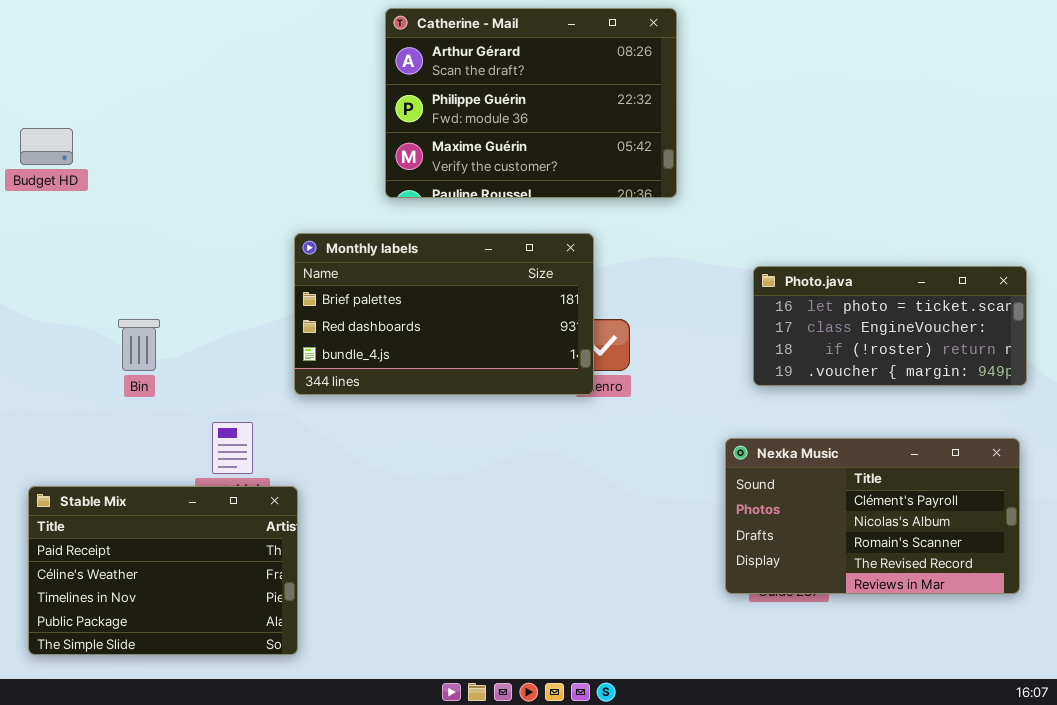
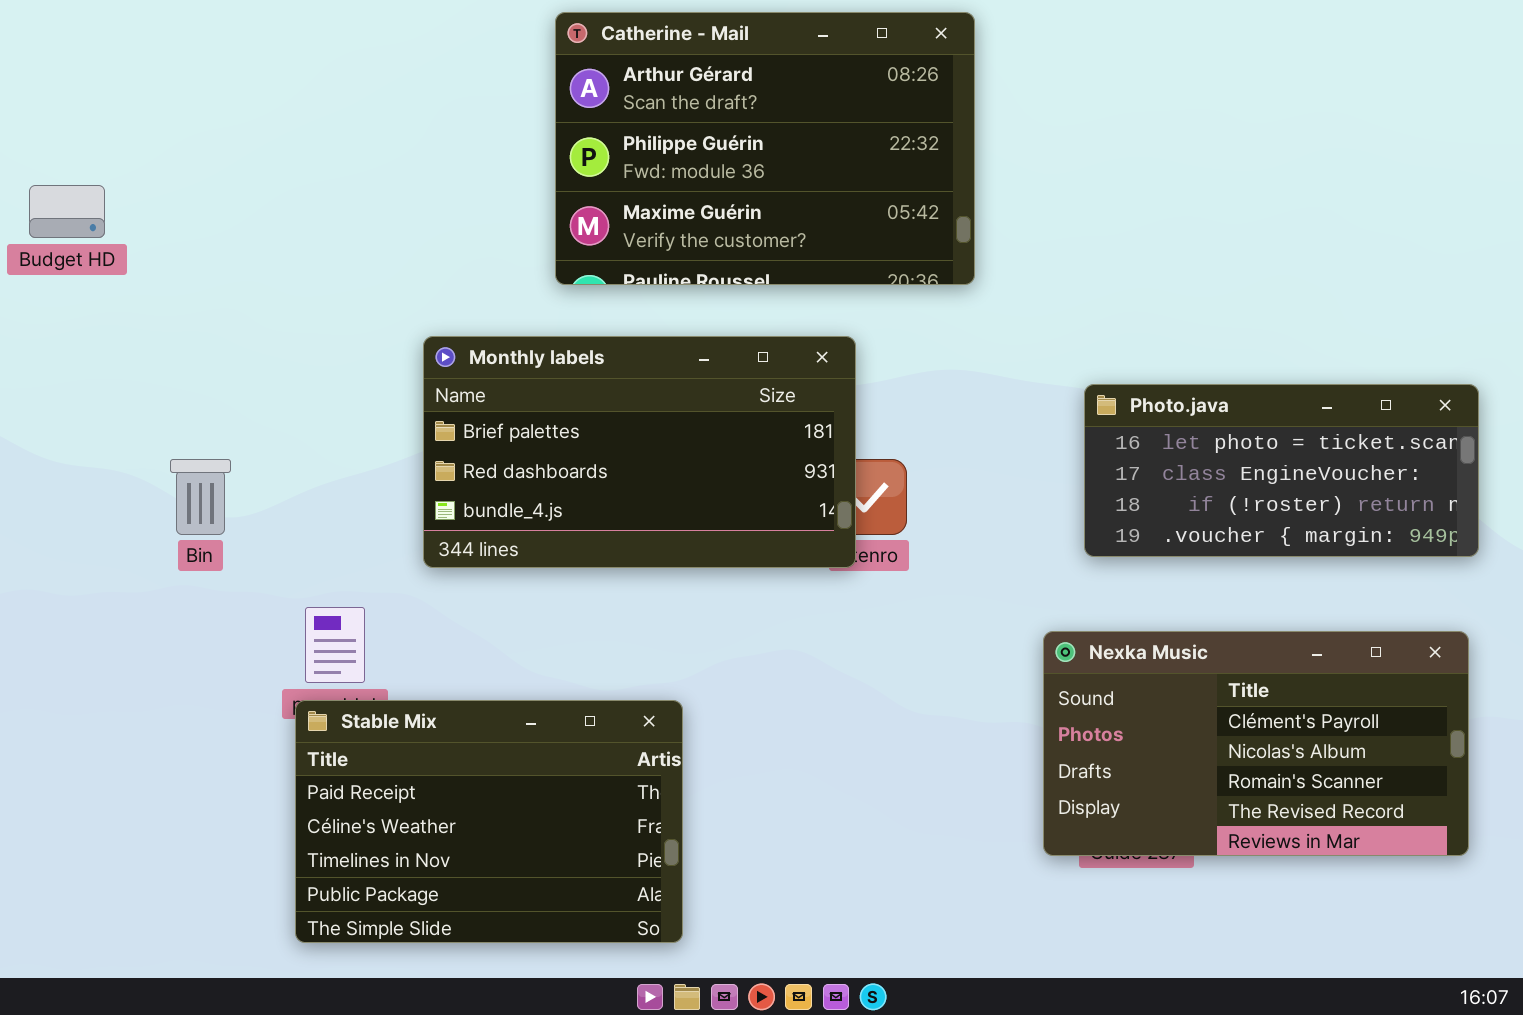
Stable Mix: [28,486,298,655] -> [295,700,683,943], moved

